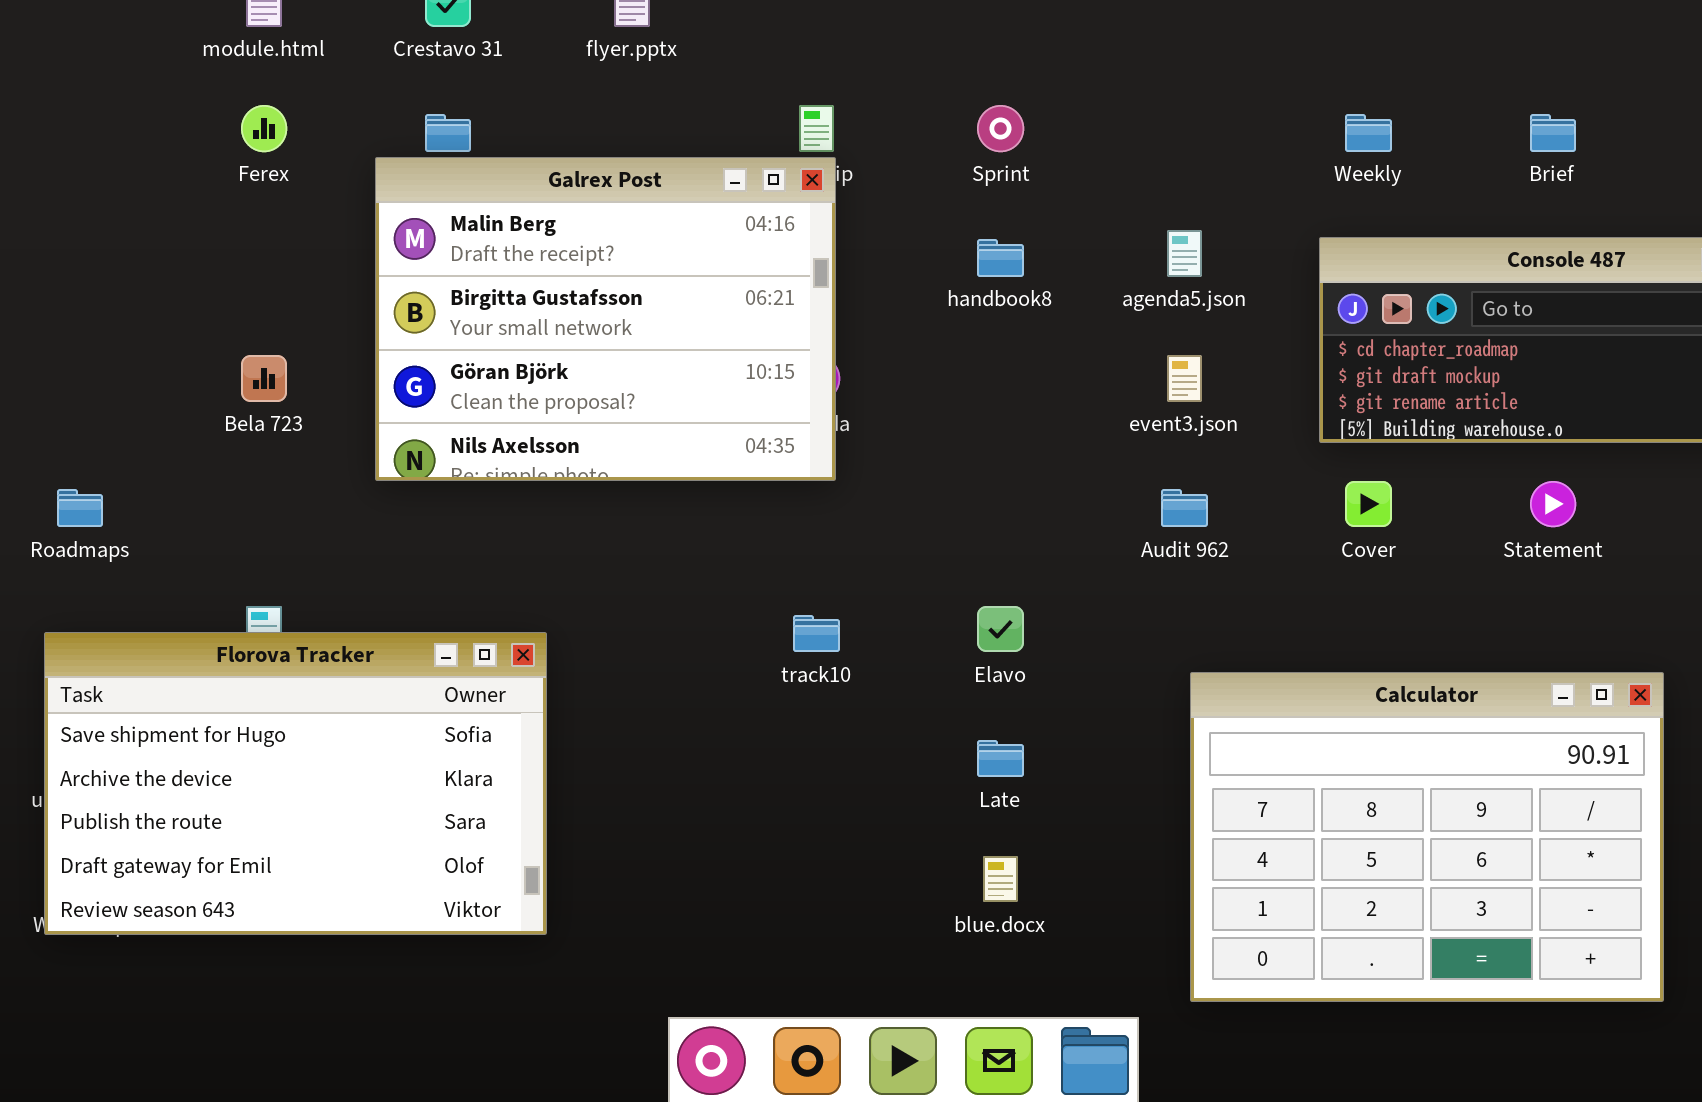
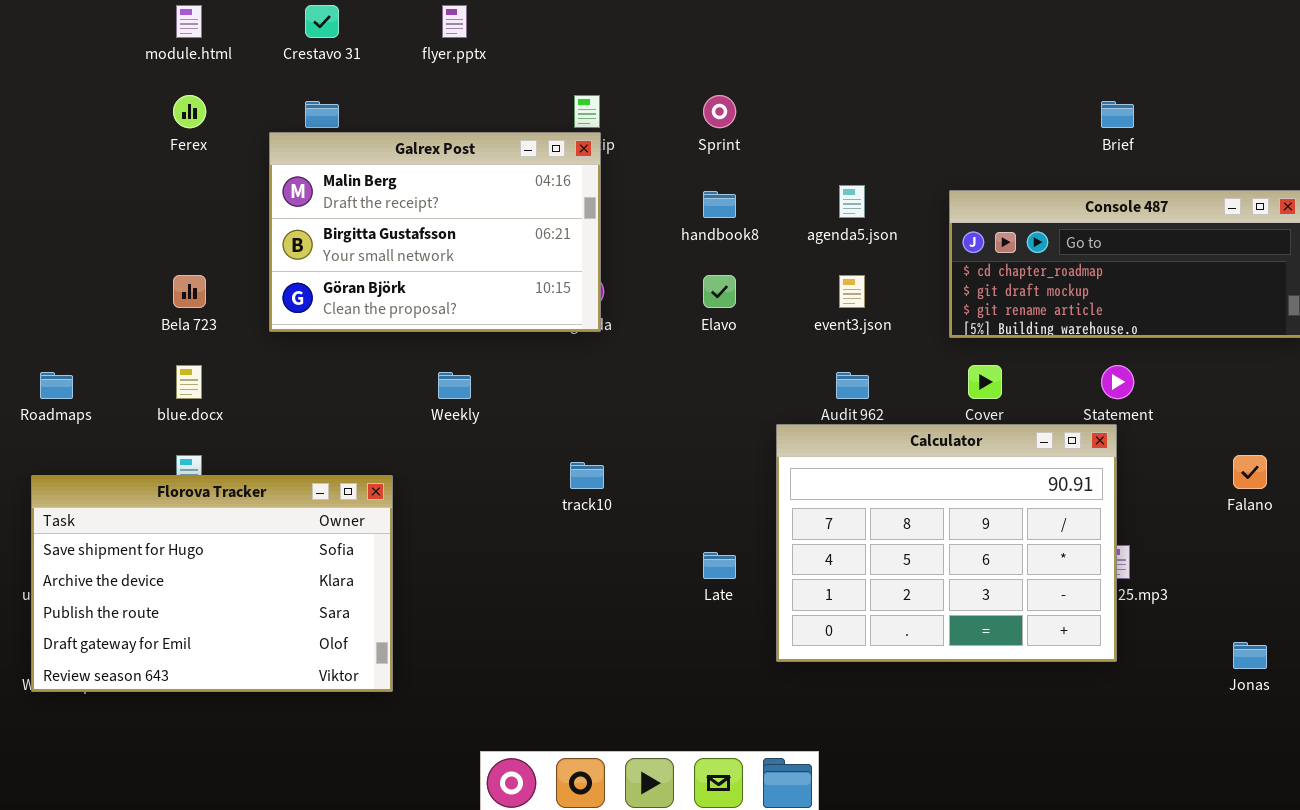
Weekly: [1345,114,1392,152] -> [438,372,471,399], moved
Galrex Post: [375,157,836,481] -> [269,132,601,332], resized
Elavo: [977,606,1024,652] -> [703,275,736,308], moved
Calculator: [1190,672,1664,1002] -> [776,424,1117,662], moved
blue.docx: [983,856,1018,902] -> [176,365,202,399], moved

